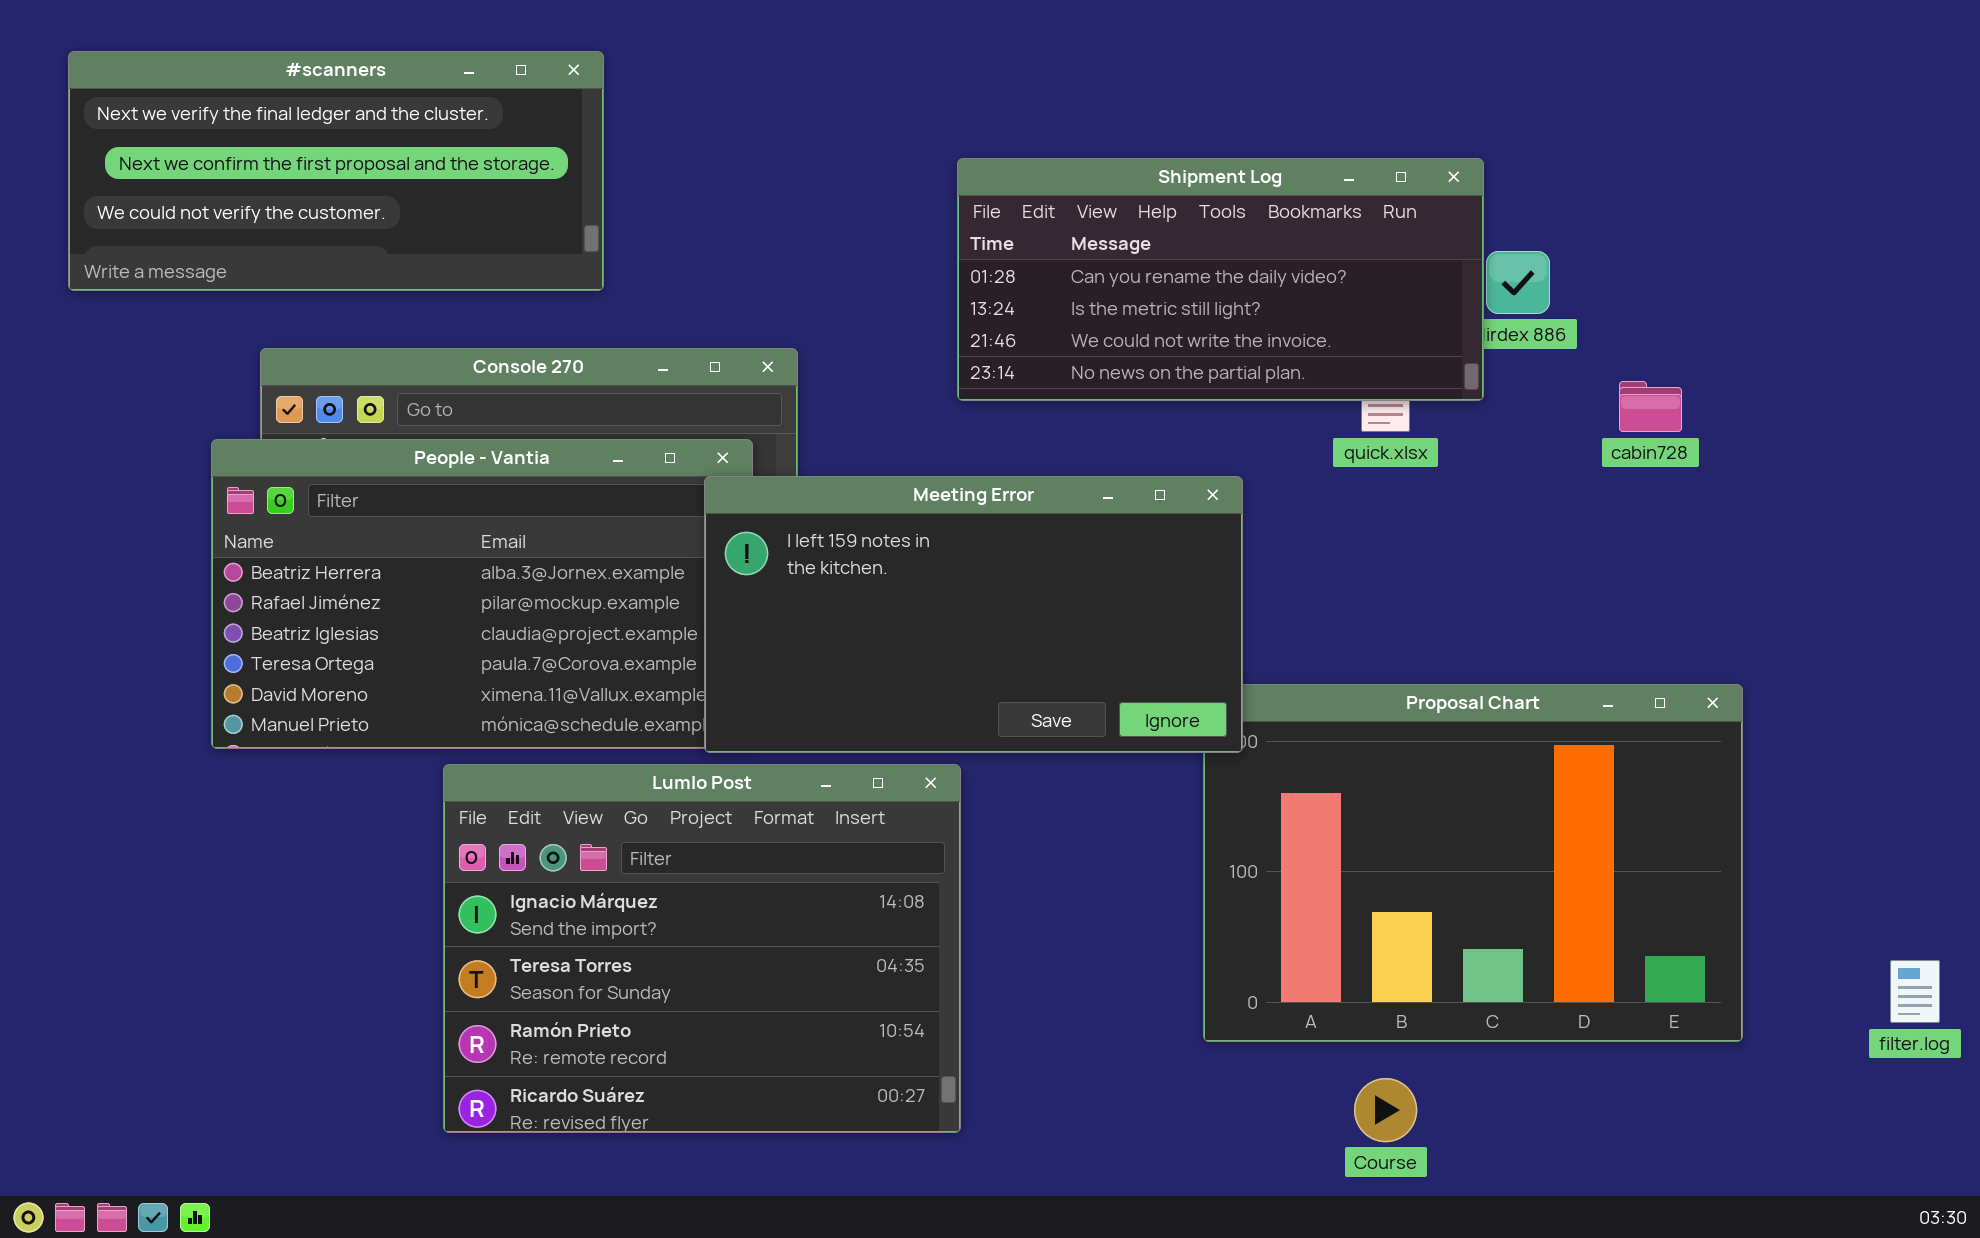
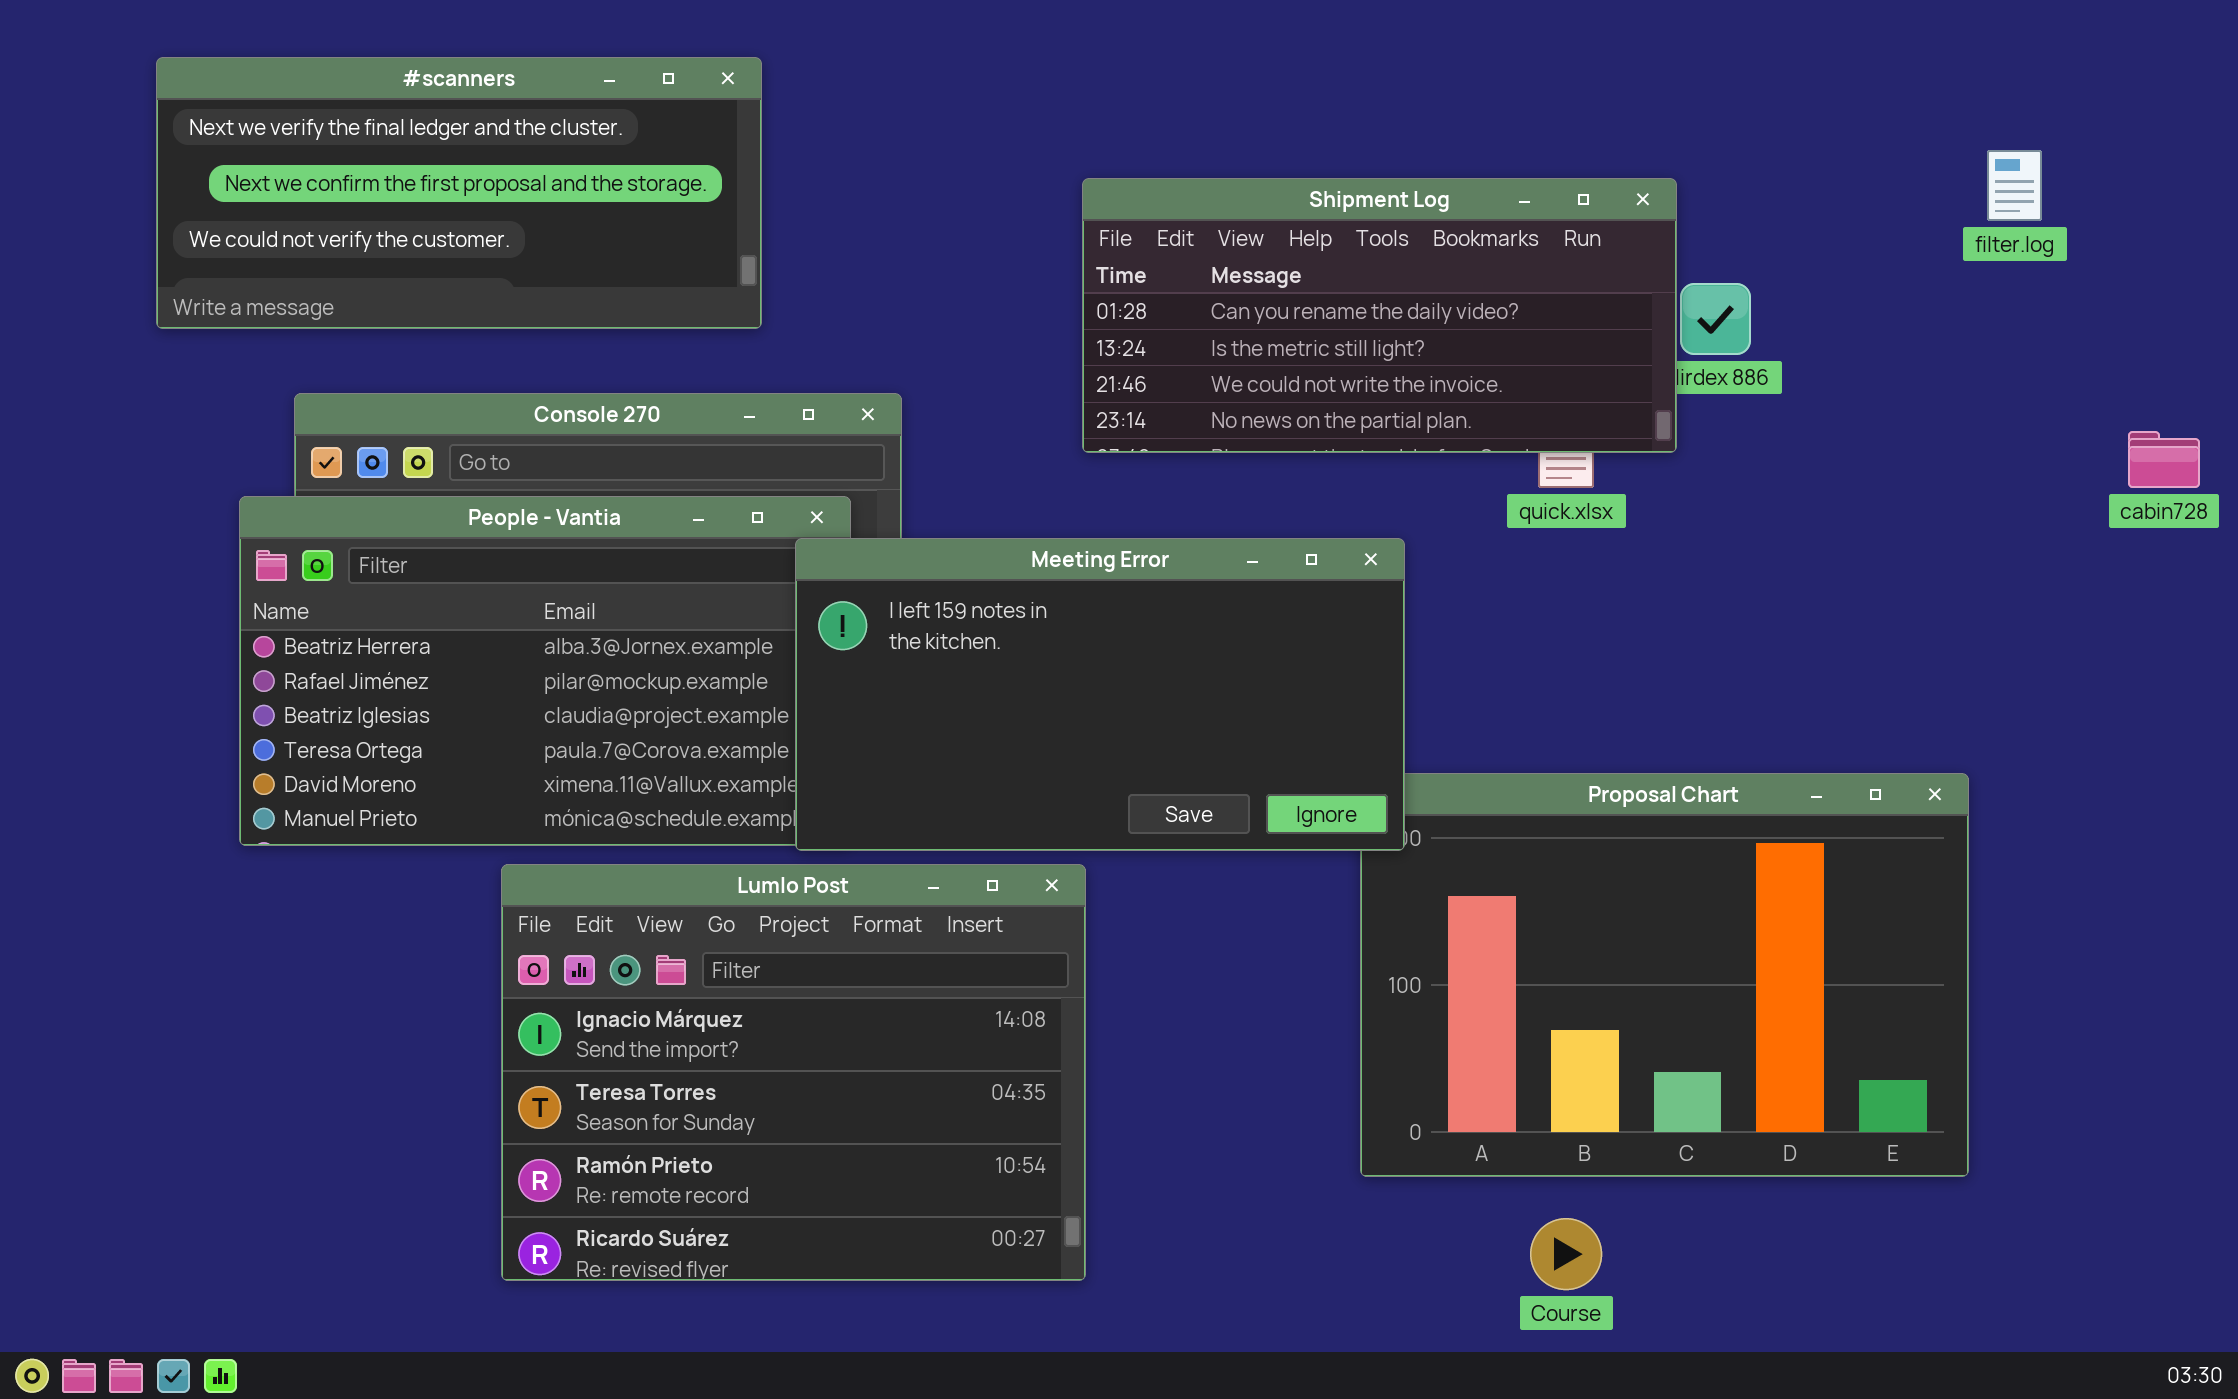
#scanners: [68,51,604,291] -> [156,57,762,329], moved
cabin728: [1619,381,1682,432] -> [2128,431,2200,488], moved
filter.log: [1890,960,1940,1023] -> [1987,150,2042,221], moved

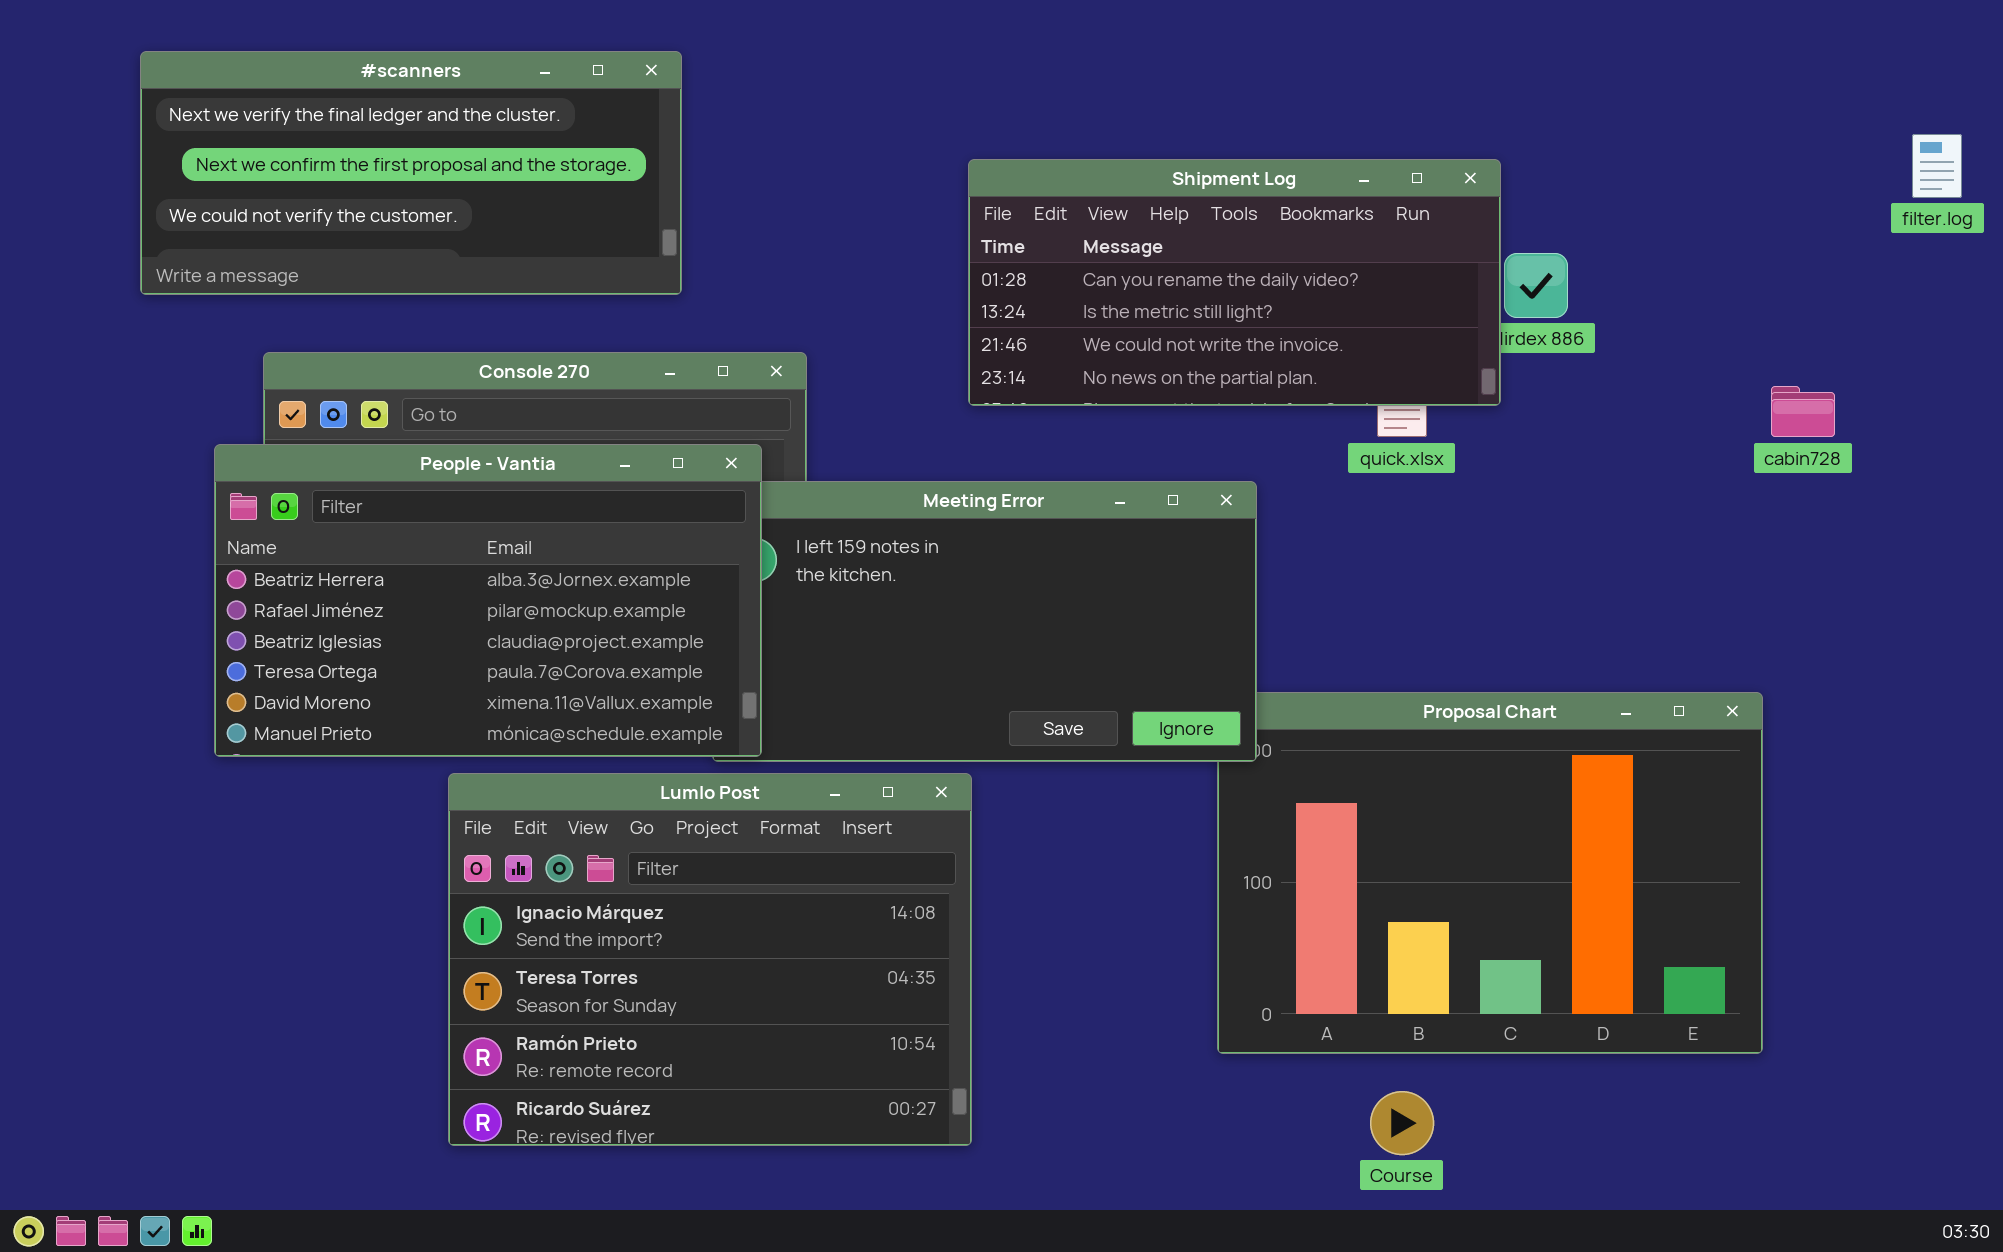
filter.log: [1987,150,2042,221] -> [1912,134,1962,198], moved
cabin728: [2128,431,2200,488] -> [1771,386,1835,437], moved
People - Vantia: [239,496,851,846] -> [214,444,762,757], raised

